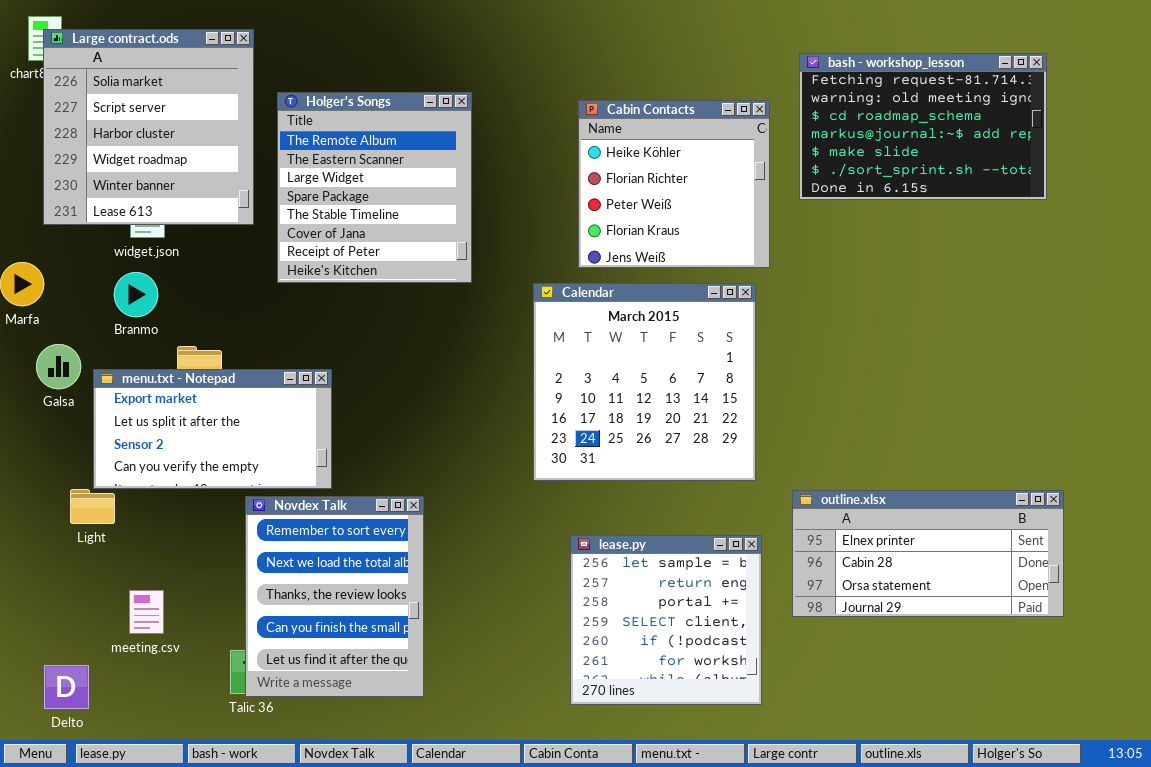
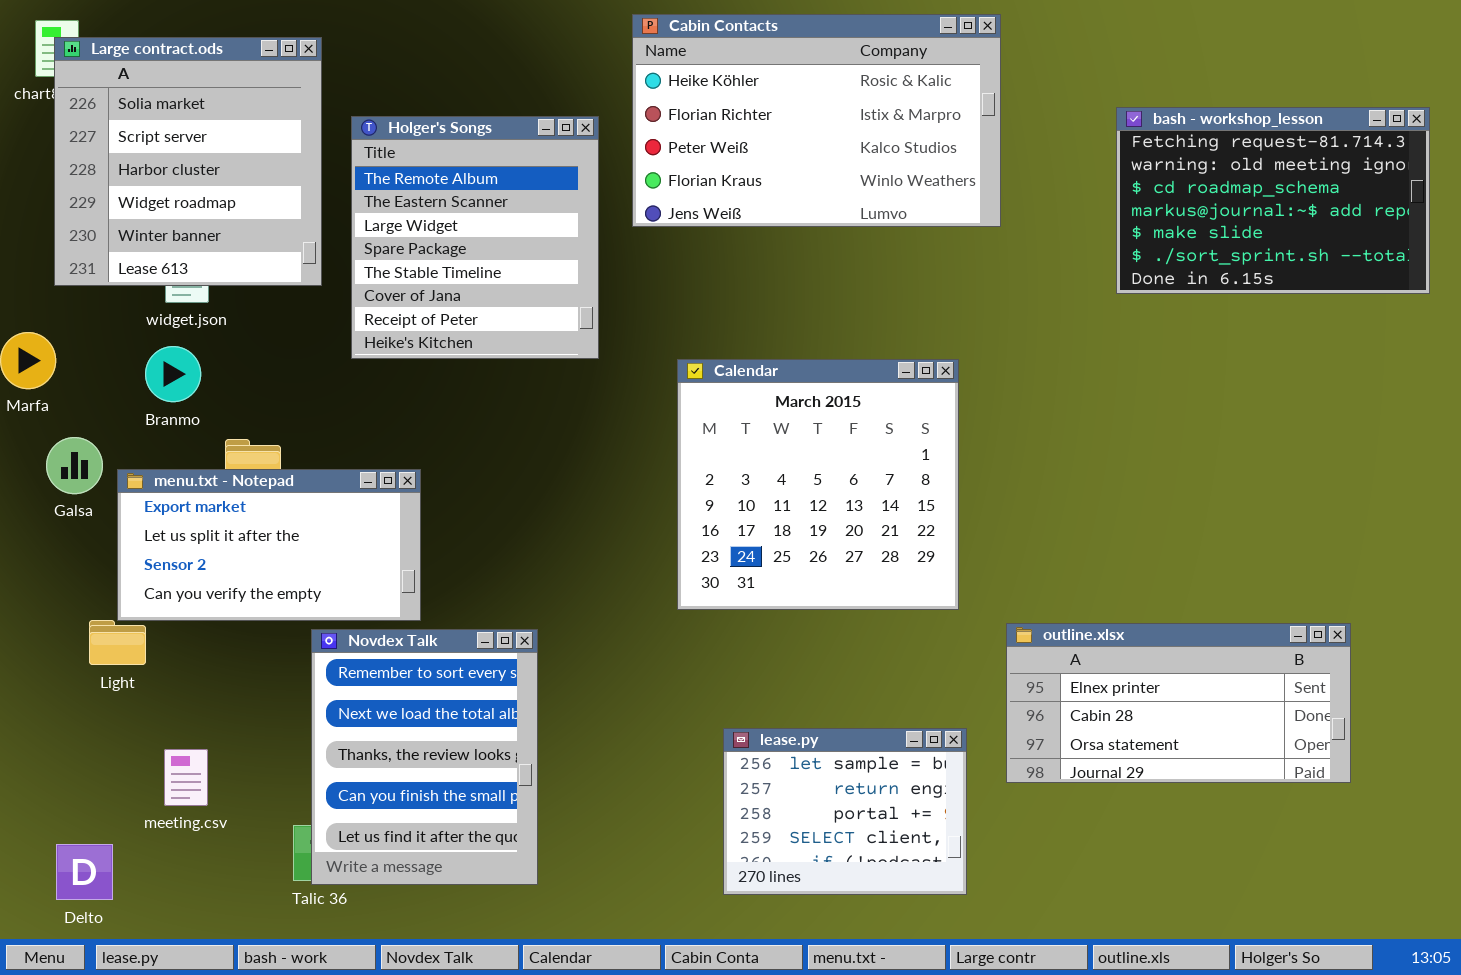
bash - workshop_lesson: [799,53,1047,200] -> [1116,107,1430,294], moved
Cabin Contacts: [578,100,770,268] -> [632,14,1001,227], moved, resized
lease.py: [570,535,762,705] -> [723,728,967,895], resized

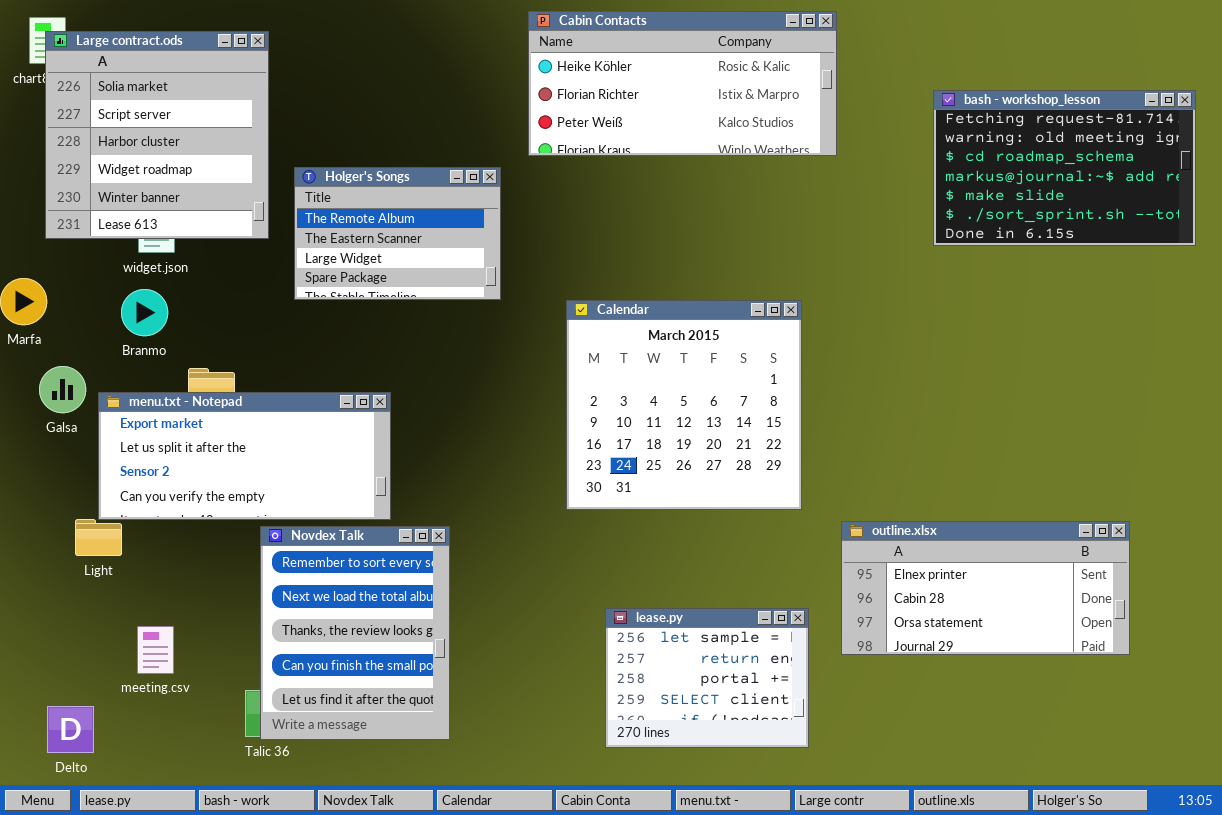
Cabin Contacts: [632,14,1001,227] -> [528,11,837,156], resized
Holger's Songs: [351,116,599,359] -> [294,167,501,300], resized
menu.txt - Notepad: [117,469,421,621] -> [98,392,391,520], resized

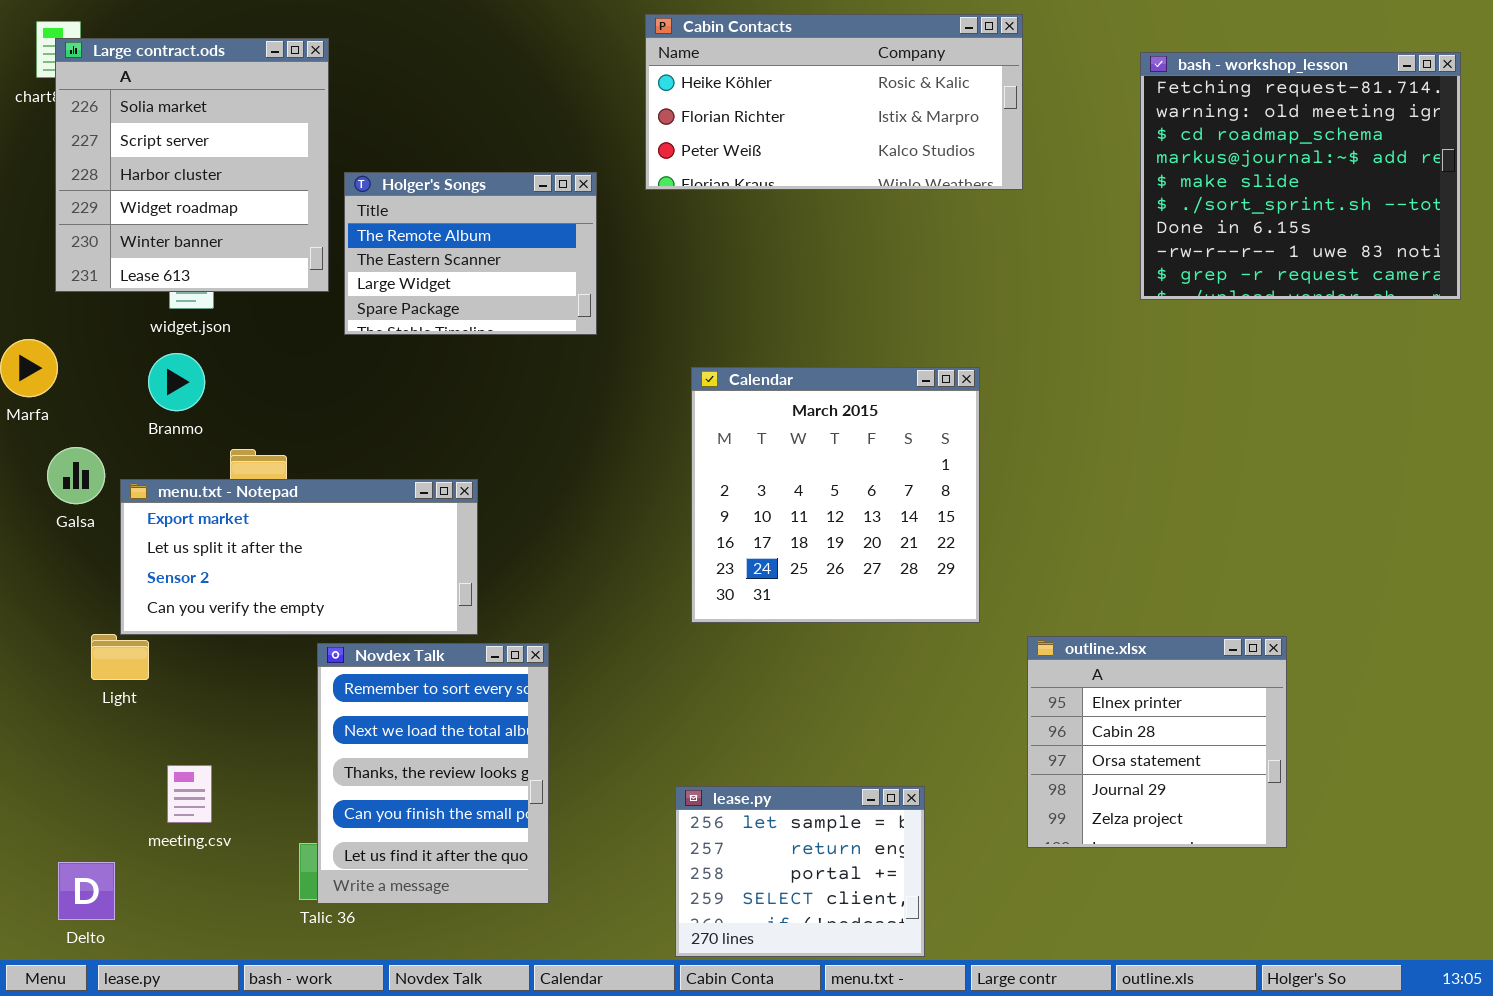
bash - workshop_lesson: [933,90,1196,246] -> [1140,52,1461,300], resized
Holger's Songs: [294,167,501,300] -> [344,172,597,335], moved
outline.xlsx: [841,521,1130,655] -> [1027,636,1287,848], resized
lease.py: [605,608,809,748] -> [675,786,925,957], moved

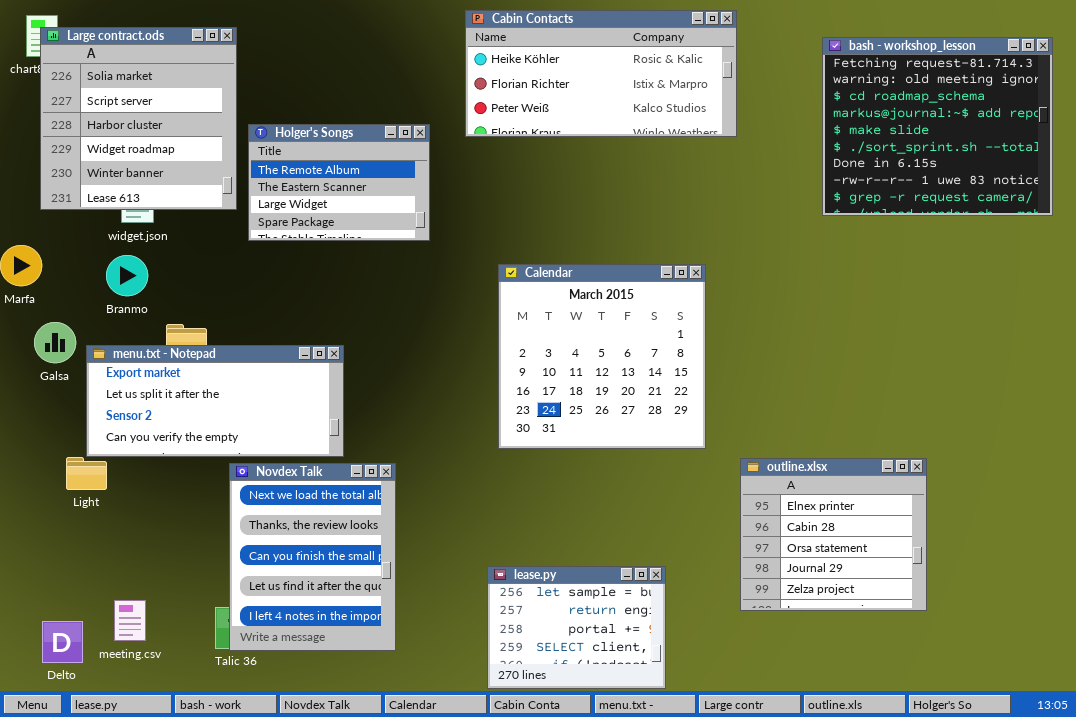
Novdex Talk: [317,643,549,904] -> [229,463,396,651], scrolled down 1 row
meeting.csv: [167,765,212,823] -> [114,600,146,641], moved

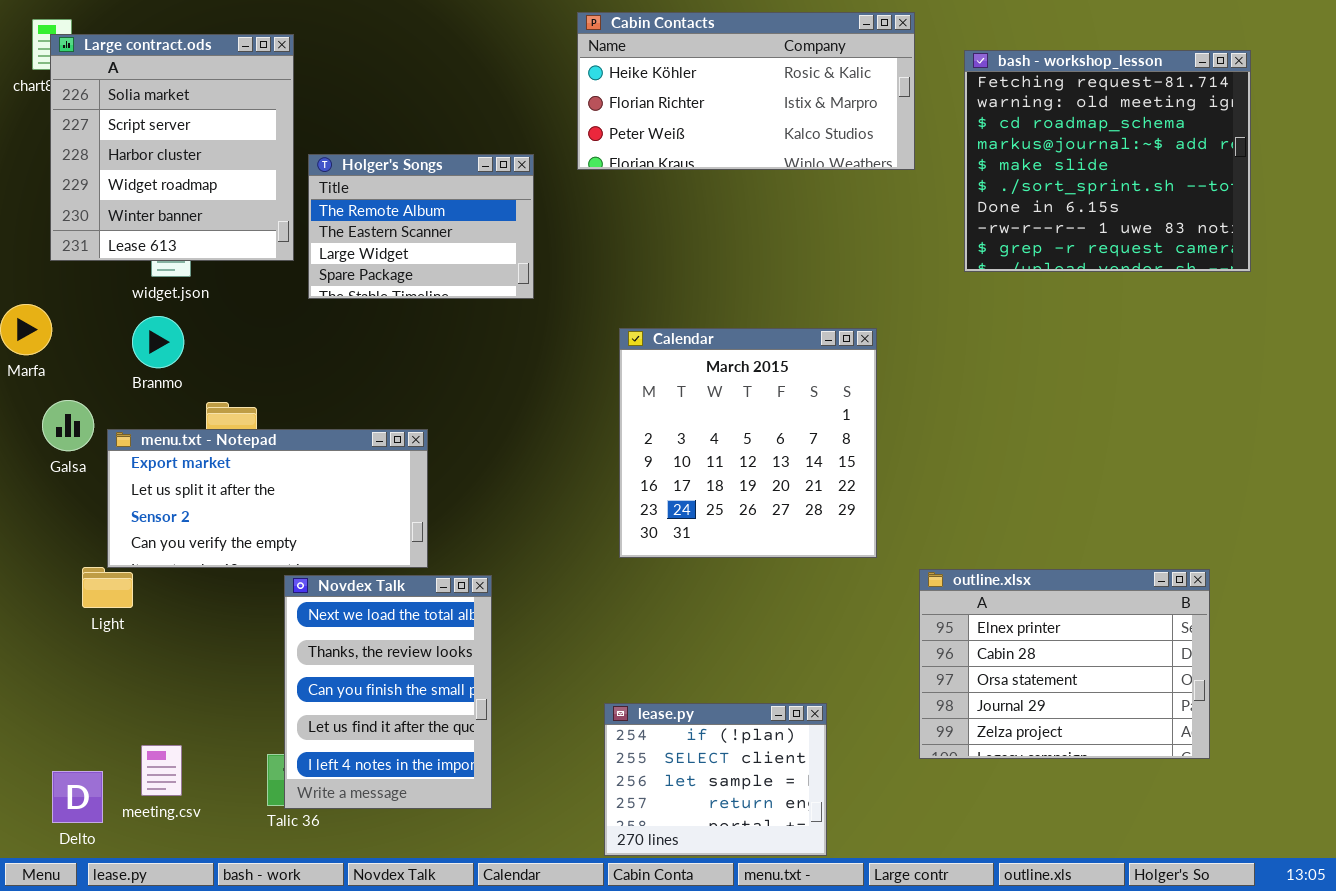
bash - workshop_lesson: [822,37,1053,216] -> [964,50,1251,272], moved
outline.xlsx: [740,458,927,611] -> [919,569,1210,759], resized
lease.py: [487,566,666,689] -> [604,703,827,856], scrolled up 2 rows

